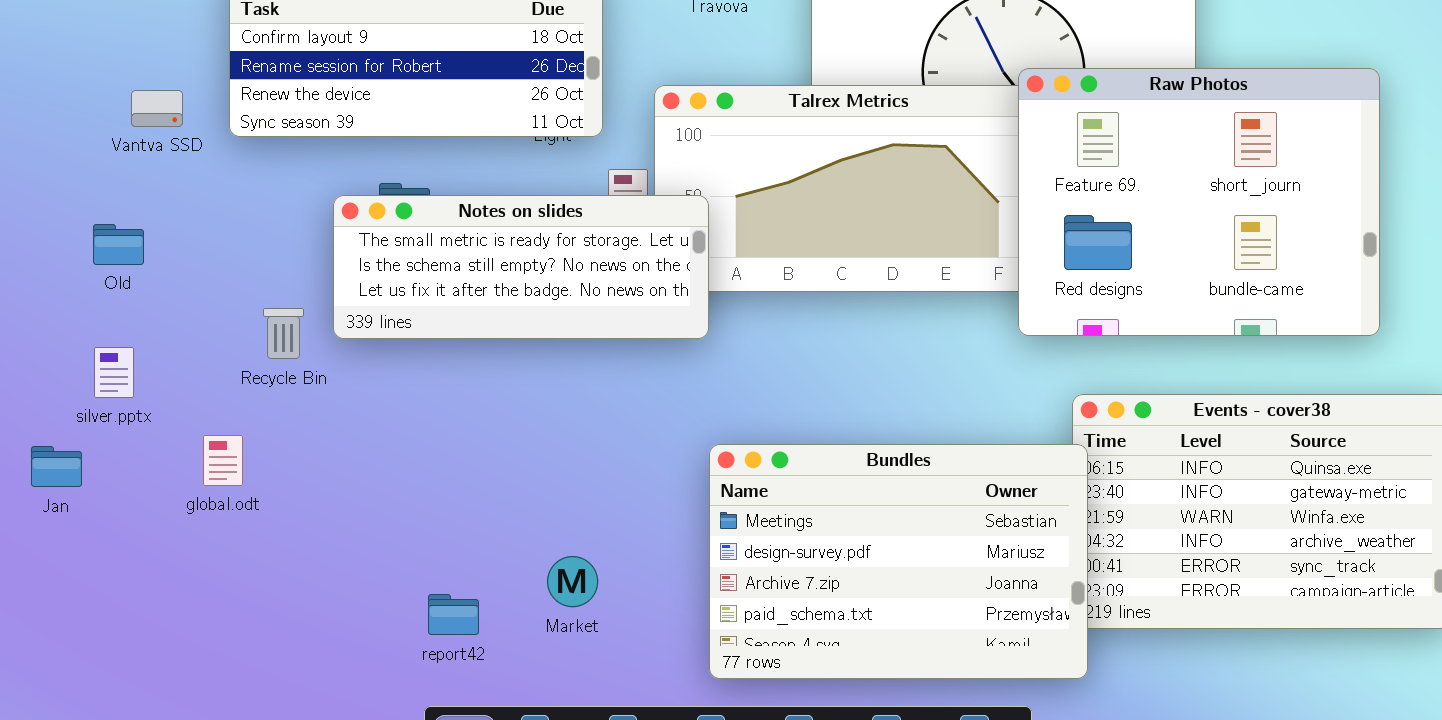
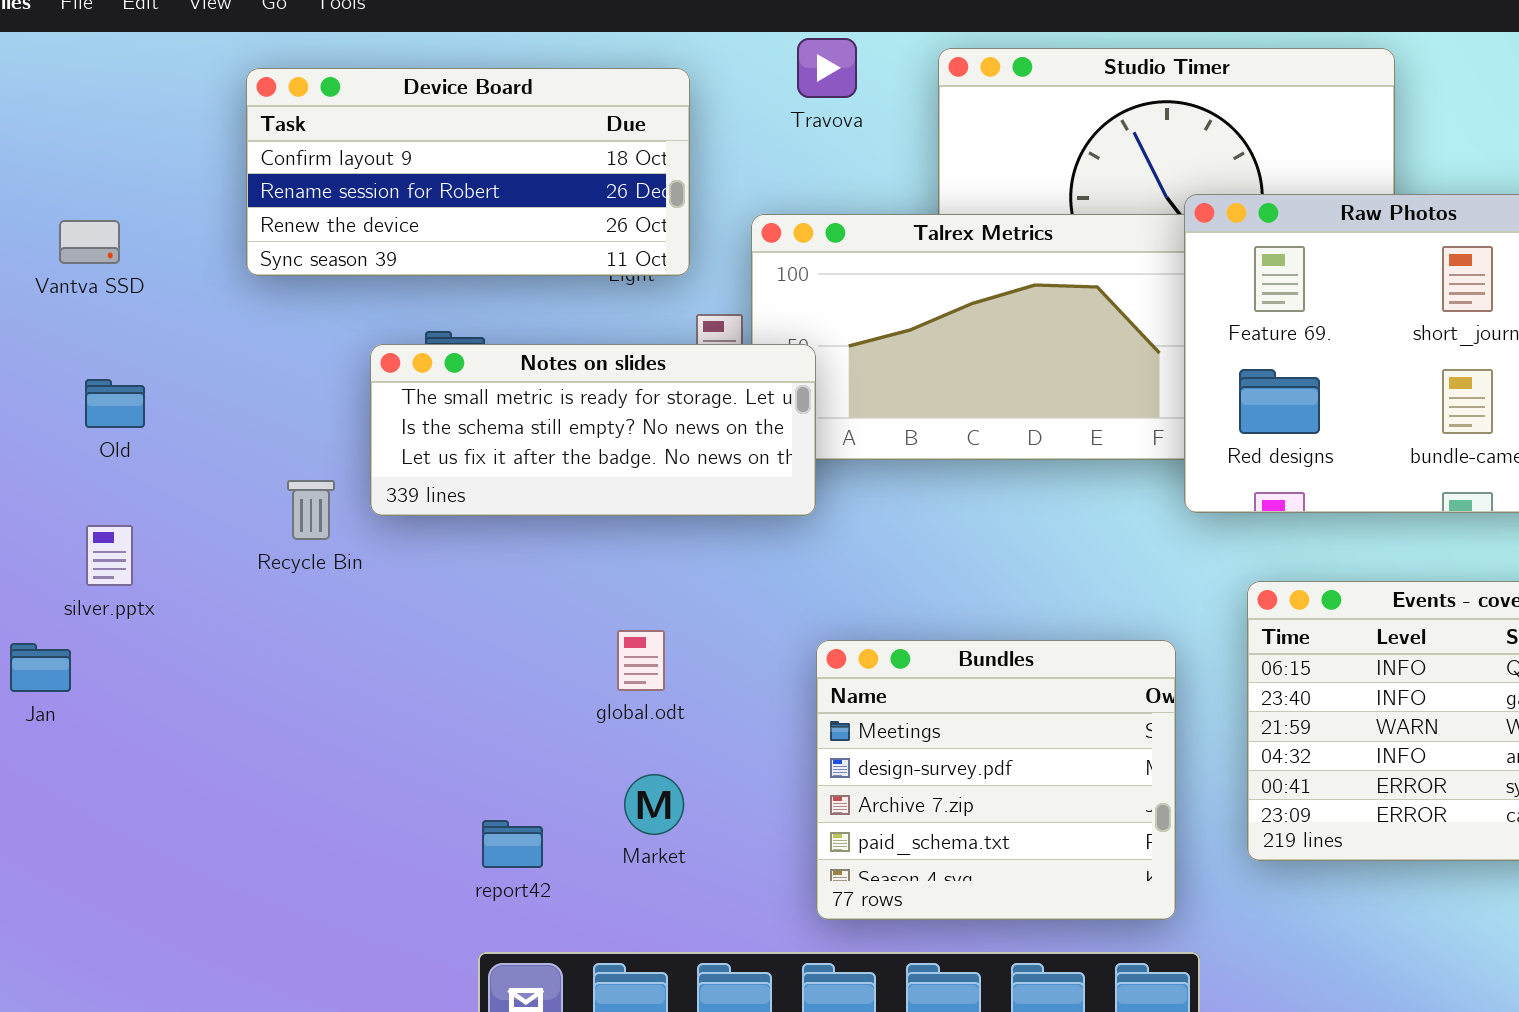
Vantva SSD: [131,90,183,127] -> [59,220,120,264], moved
global.odt: [203,435,243,486] -> [617,630,665,691], moved
Bundles: [709,444,1088,679] -> [816,640,1176,920], resized

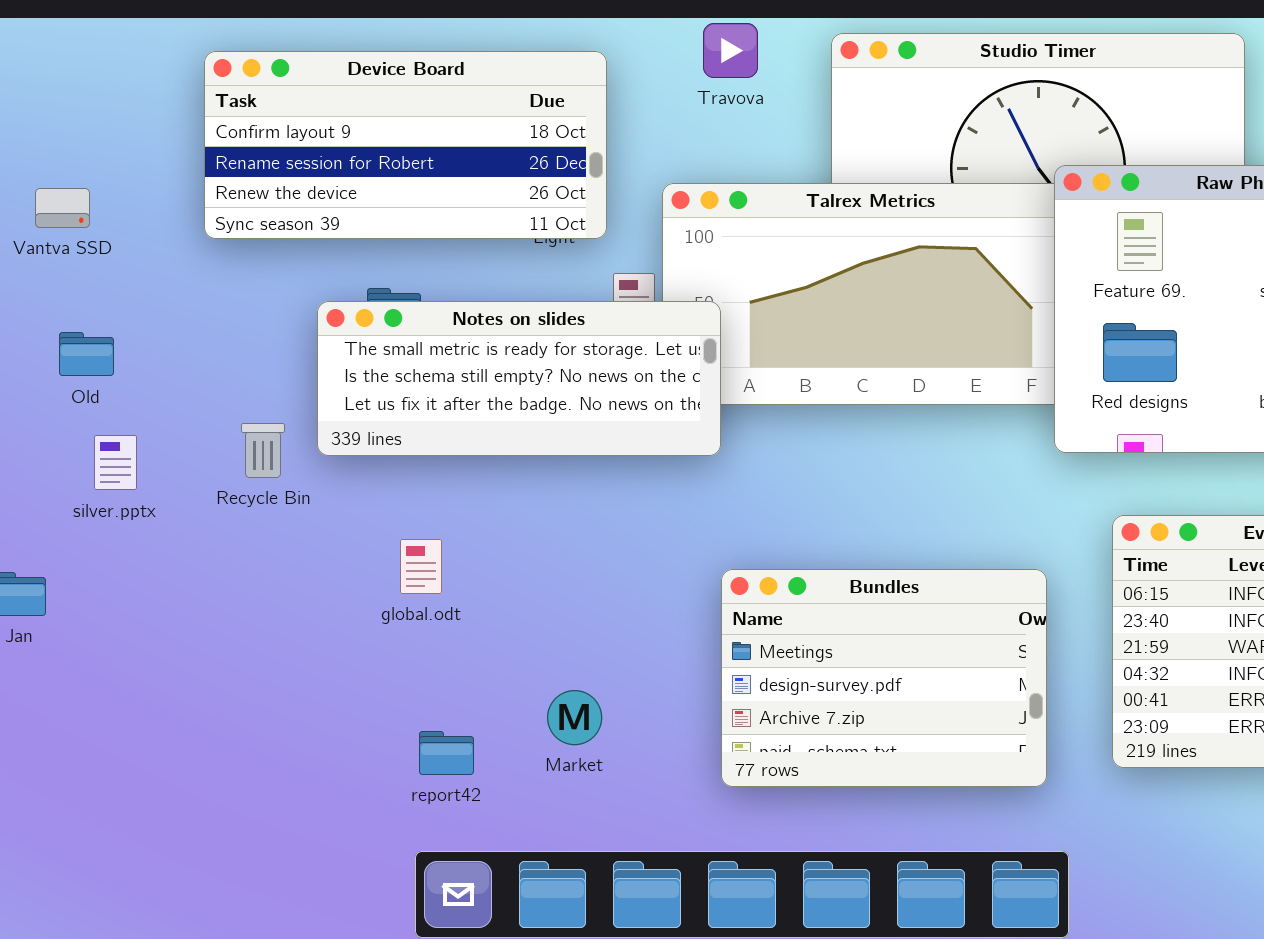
silver.pptx: [86,525,133,586] -> [94,435,137,490], moved
global.odt: [617,630,665,691] -> [400,539,442,594], moved
Bundles: [816,640,1176,920] -> [721,569,1047,787], resized

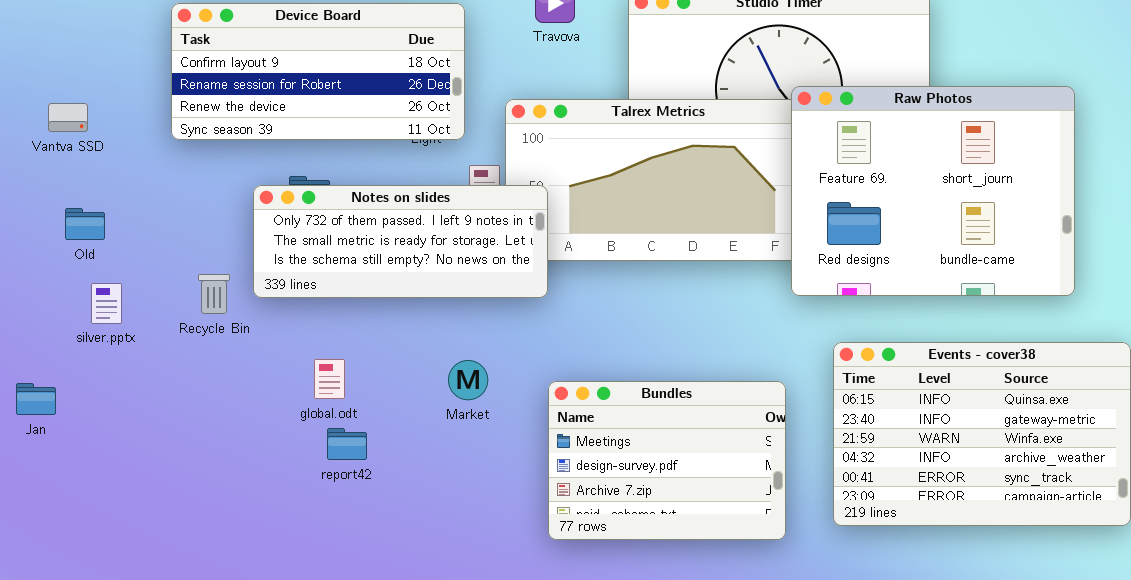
Notes on slides: [317,301,721,456] -> [253,185,548,298], scrolled up 1 row
Market: [547,690,602,745] -> [448,360,488,400], moved
report42: [419,731,474,775] -> [327,428,367,460], moved

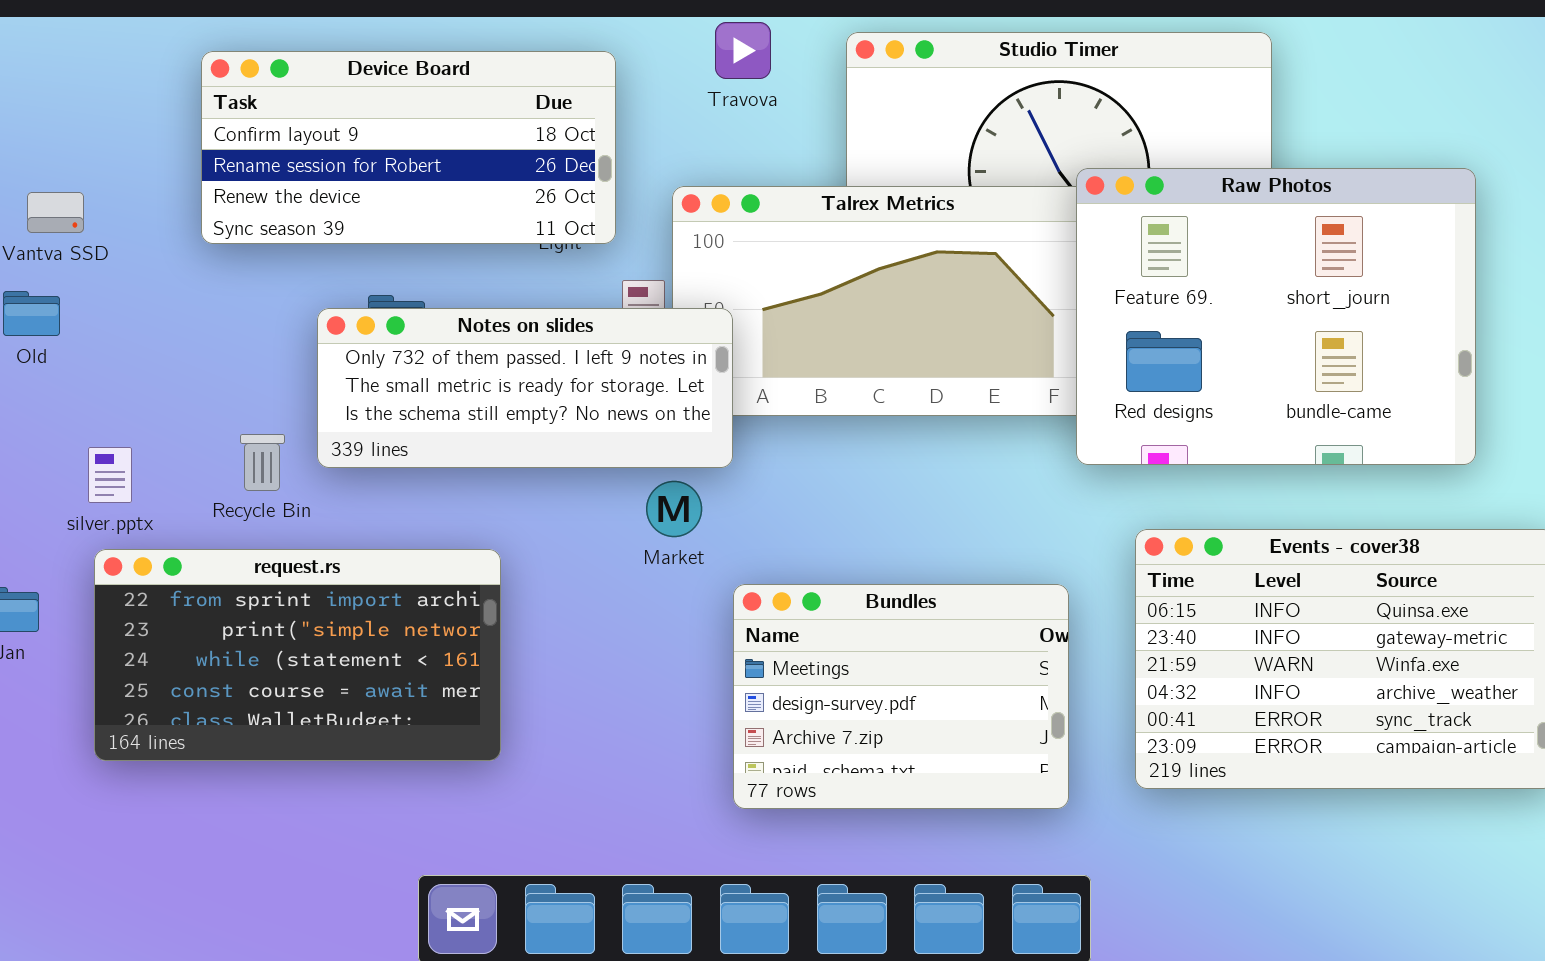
Old: [65,208,105,240] -> [3,291,60,336], moved
request.rs: none -> [94,549,501,761], opened
Market: [448,360,488,400] -> [646,481,702,537], moved

